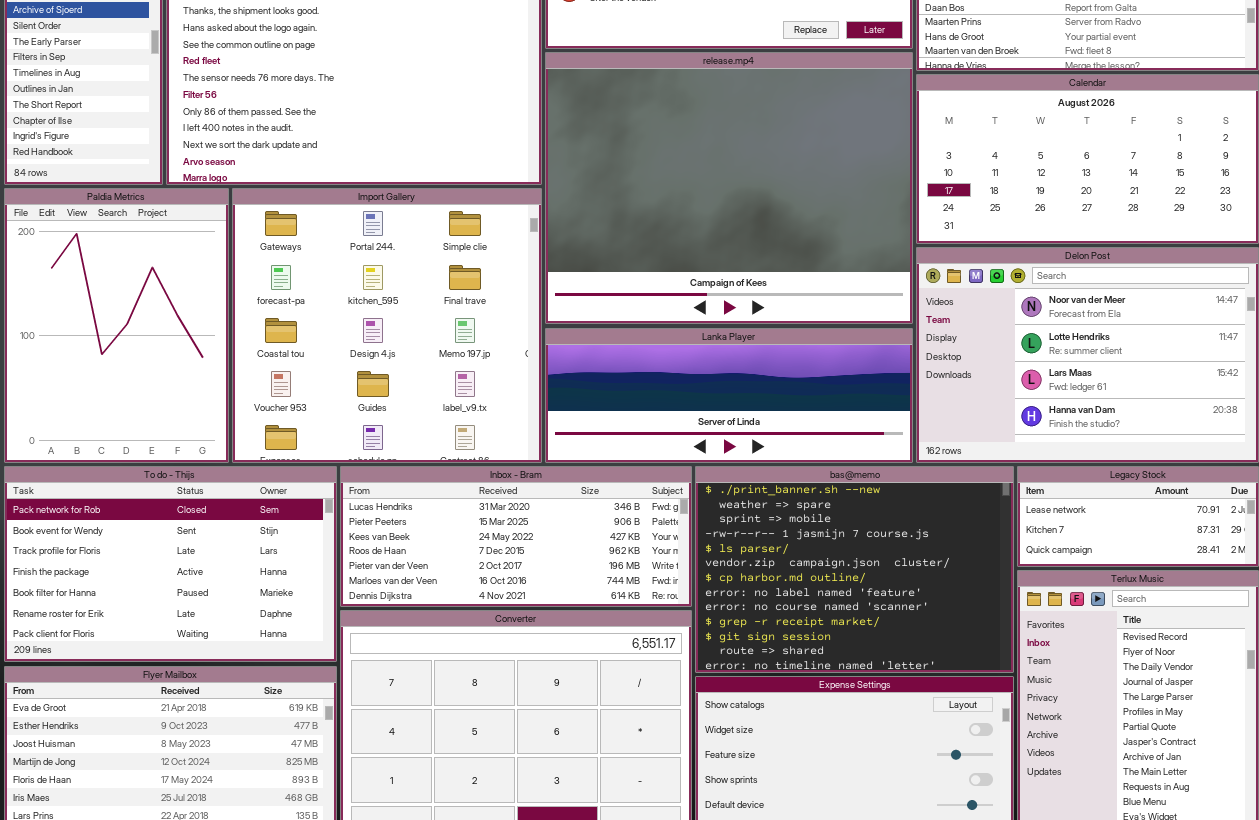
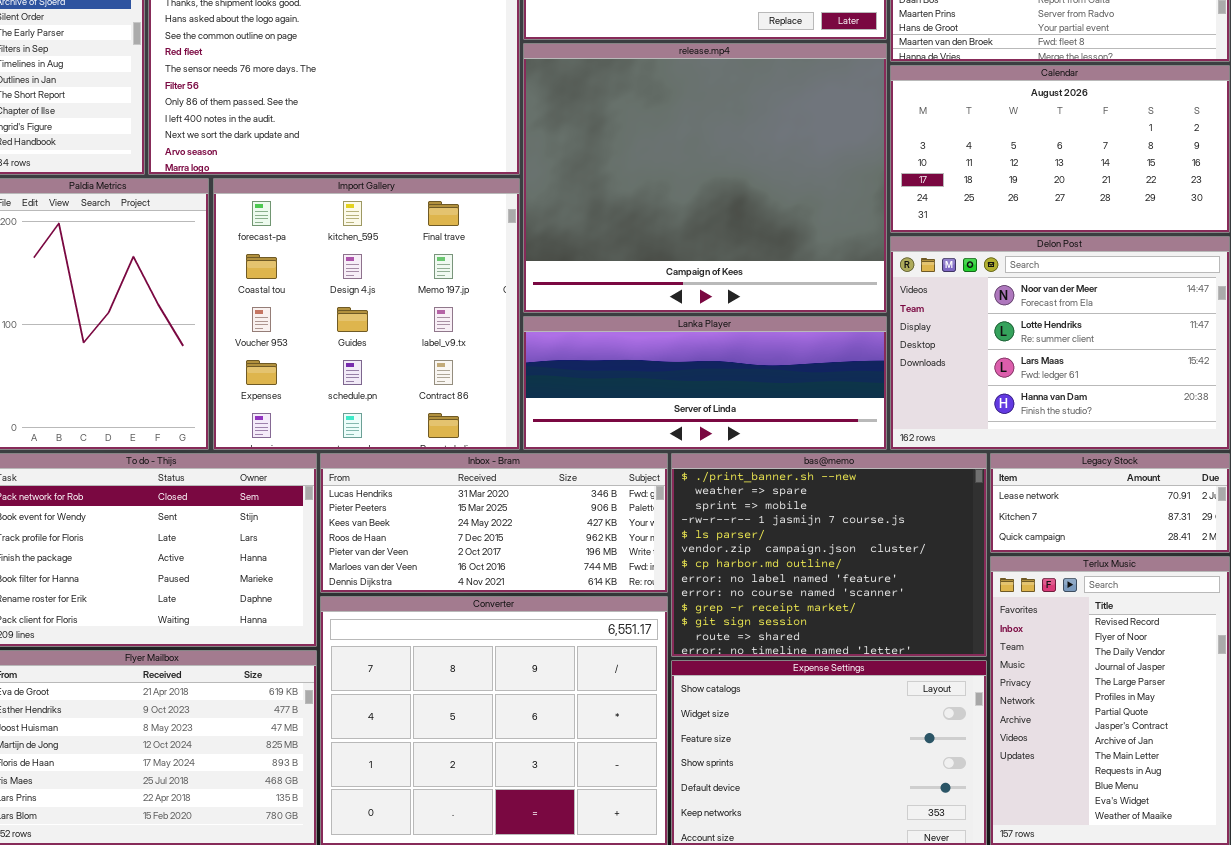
Import Gallery: [232,188,542,463] -> [213,178,520,450], scrolled down 1 row

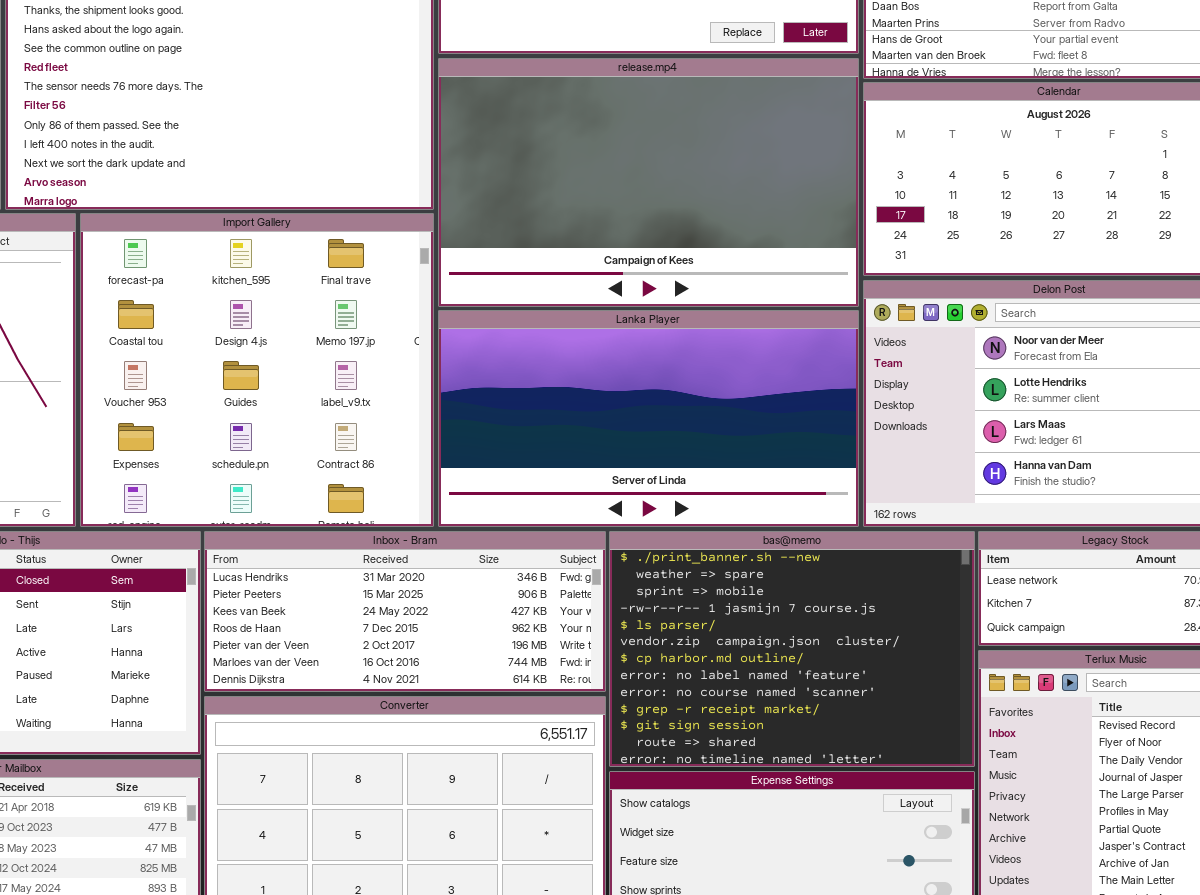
release.mp4: [523,43,887,313] -> [438,58,859,307], resized
Lanka Player: [523,316,887,450] -> [438,310,859,527], resized

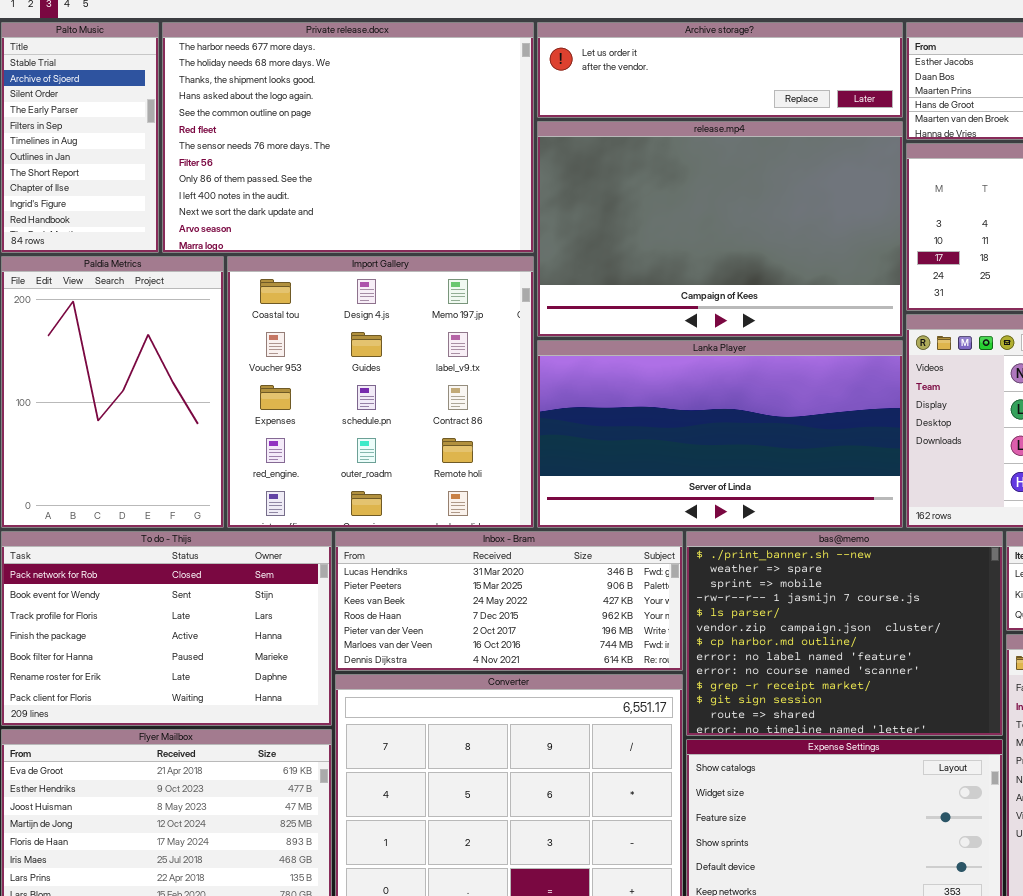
Import Gallery: [80,213,434,527] -> [227,256,534,528], scrolled down 1 row

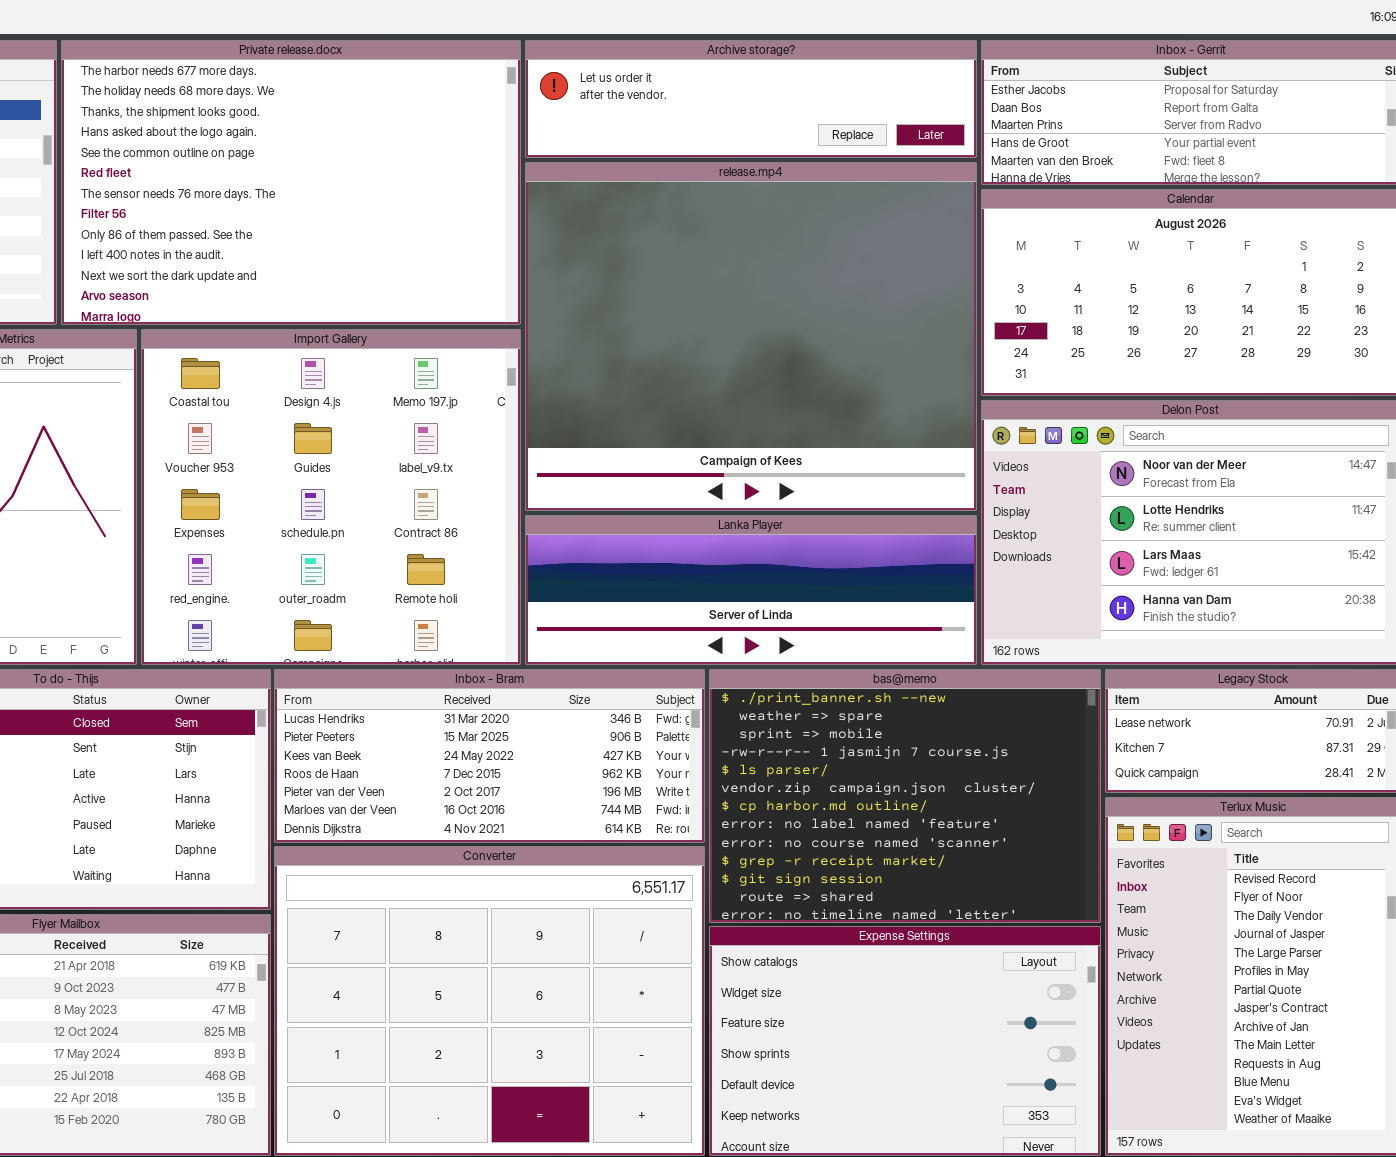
release.mp4: [537,121,903,337] -> [525,162,977,511], resized
Lanka Player: [537,340,903,528] -> [525,515,977,665], resized

